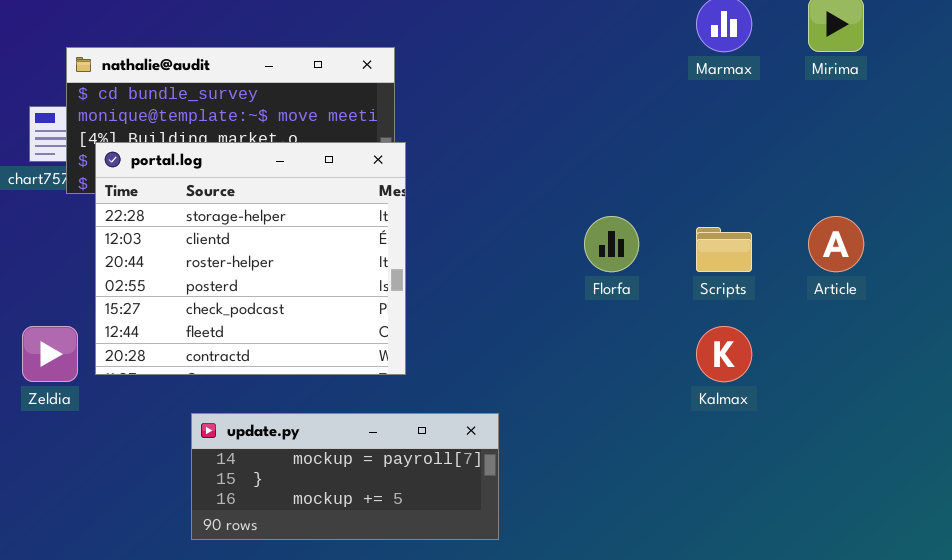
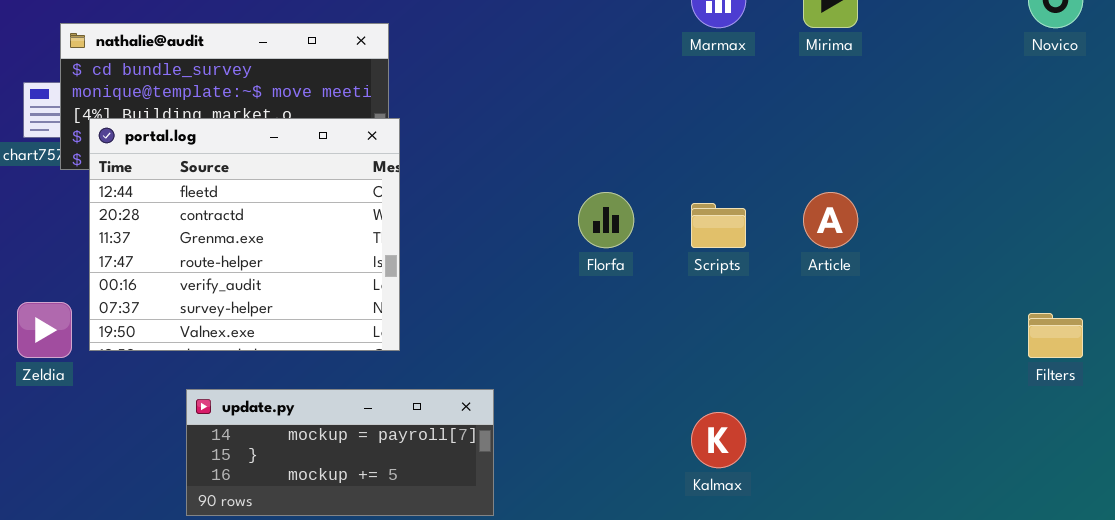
portal.log: [95,142,406,375] -> [89,118,400,351], scrolled down 5 rows
Kalmax: [696,326,752,382] -> [691,412,746,468], moved

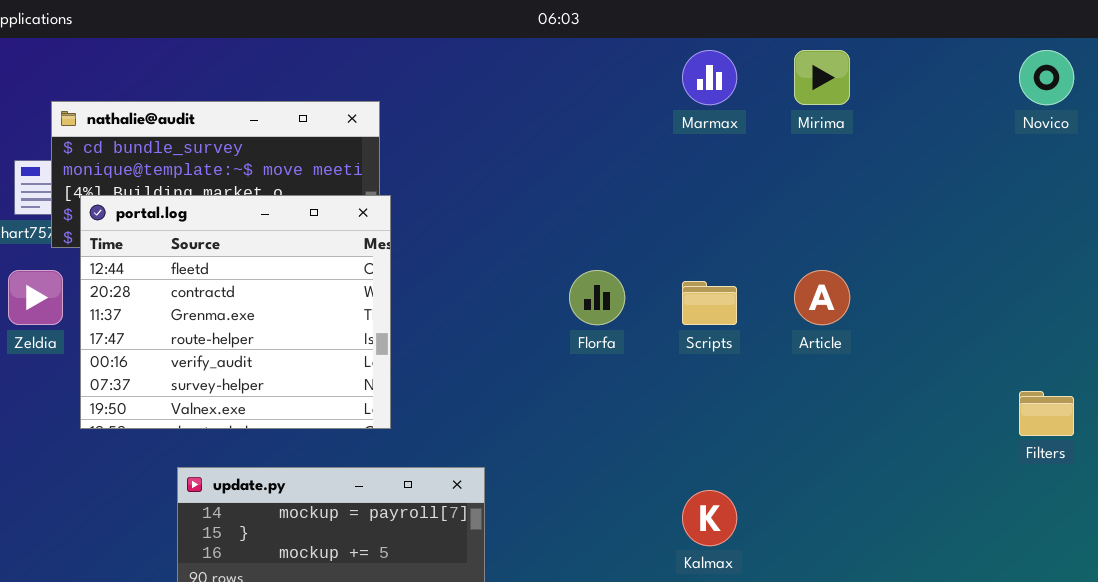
Zeldia: [17,302,72,358] -> [8,270,63,325], moved

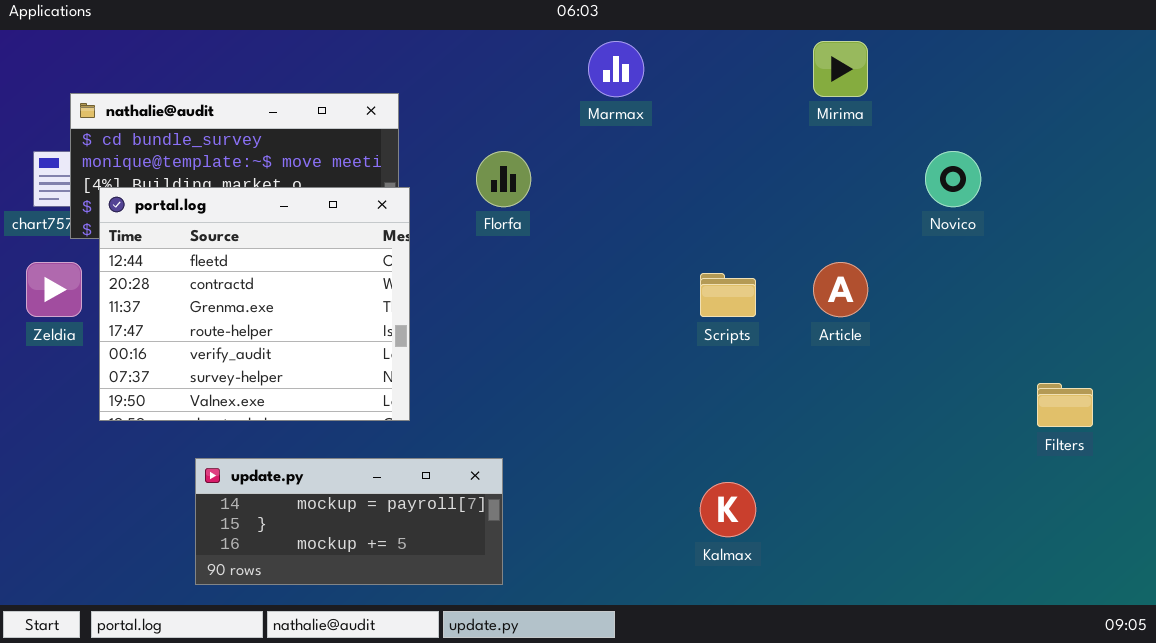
Marmax: [682,50,737,105] -> [588,41,644,97], moved
Novico: [1019,50,1074,105] -> [925,151,981,207], moved
Florfa: [569,270,625,325] -> [476,151,531,207], moved

